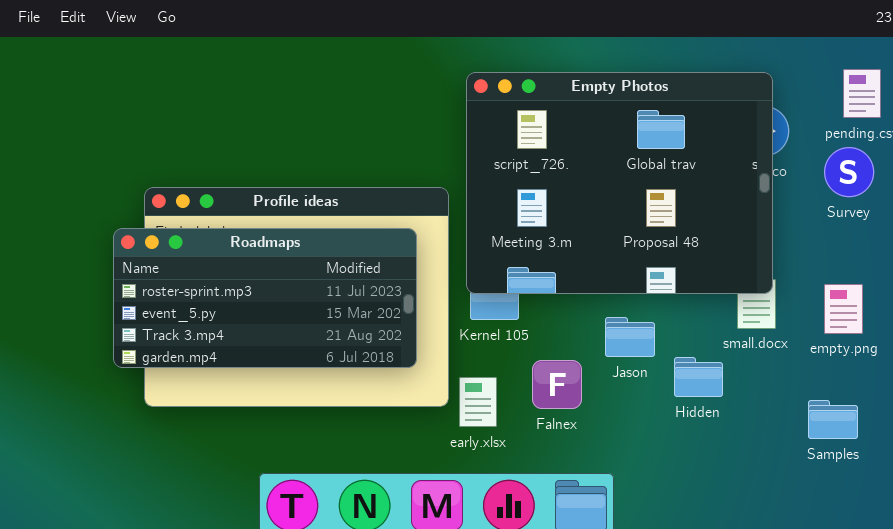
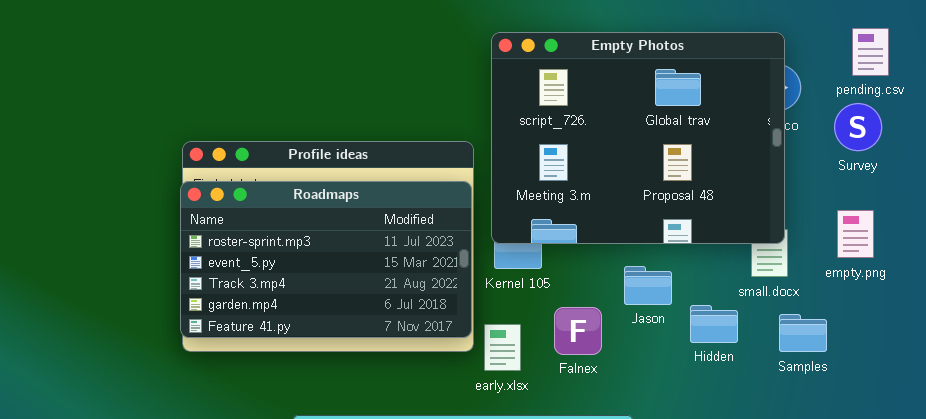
Roadmaps: [113,228,417,368] -> [180,181,472,338], moved, resized
empty.png: [824,284,863,334] -> [837,210,874,258], moved
Samples: [808,400,858,439] -> [779,314,827,352], moved

